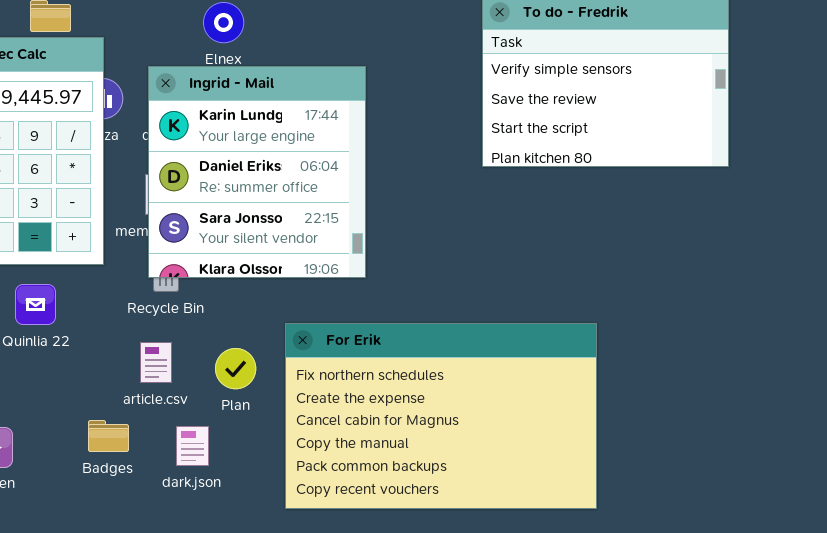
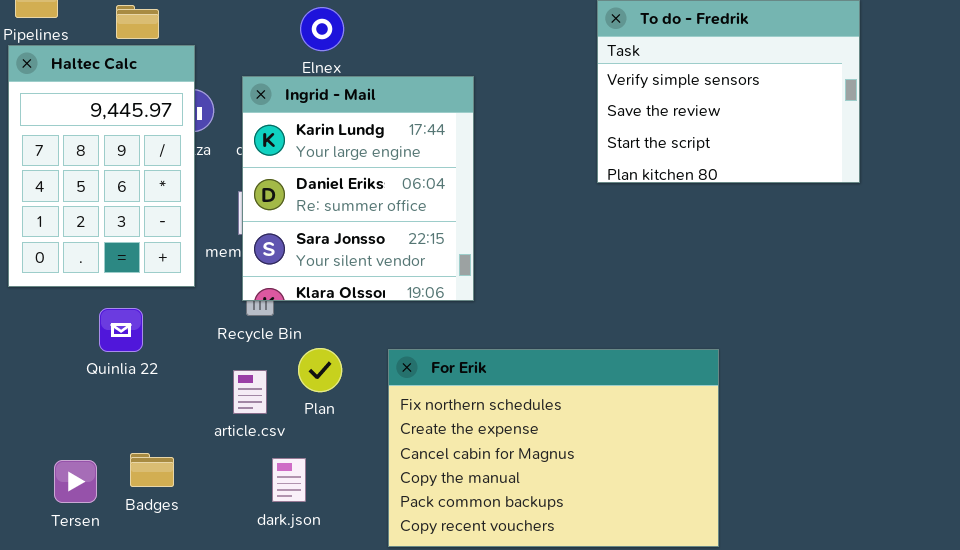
Plan: [215,348,256,389] -> [298,348,342,392], moved
Badges: [88,420,129,452] -> [130,453,174,487], moved

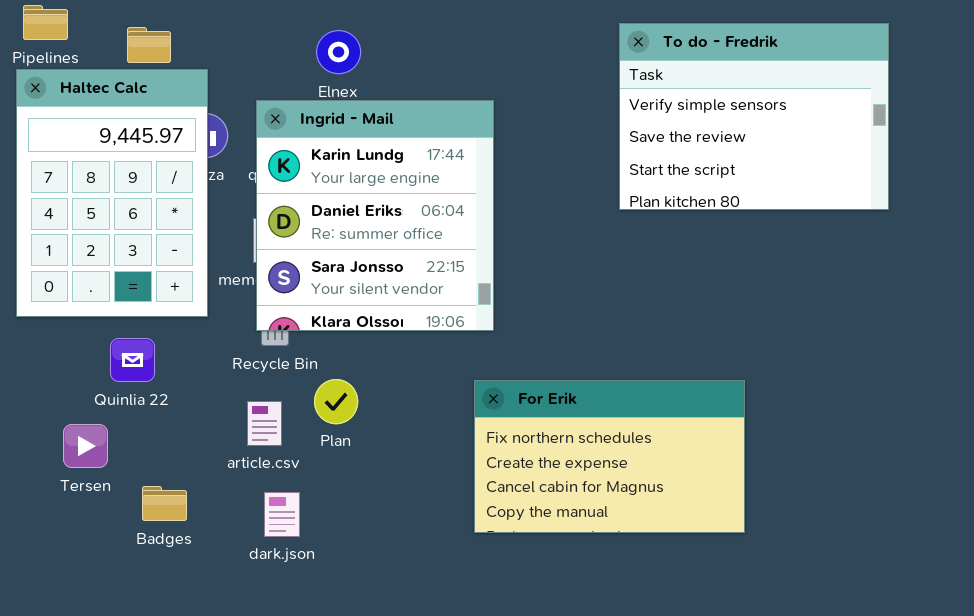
For Erik: [388,349,719,547] -> [474,380,745,533], resized
dark.json: [272,458,306,502] -> [264,492,300,537], moved
Tersen: [54,460,97,503] -> [63,424,108,468], moved

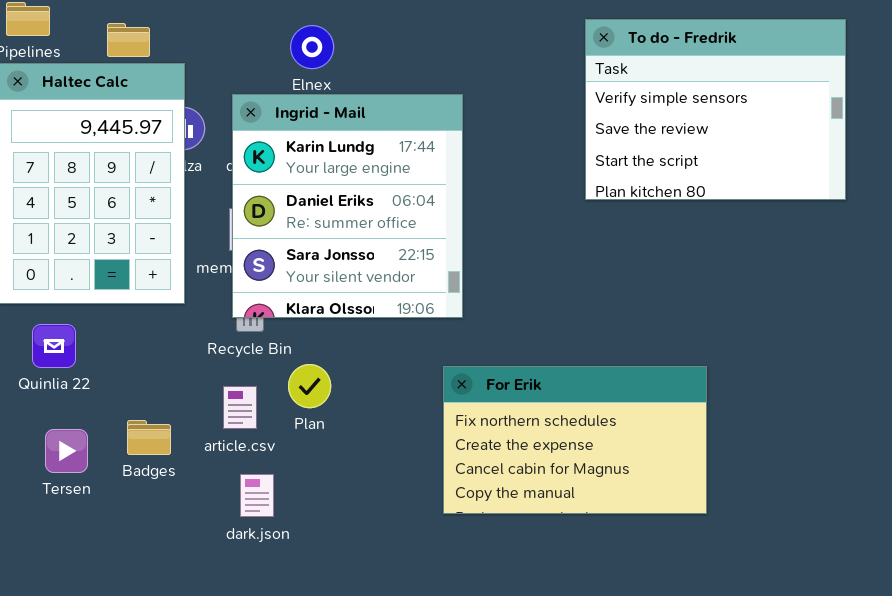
Quinlia 22: [110,338,155,382] -> [32,324,76,368], moved
Tersen: [63,424,108,468] -> [45,429,88,473], moved
Badges: [142,486,187,521] -> [127,420,171,455], moved

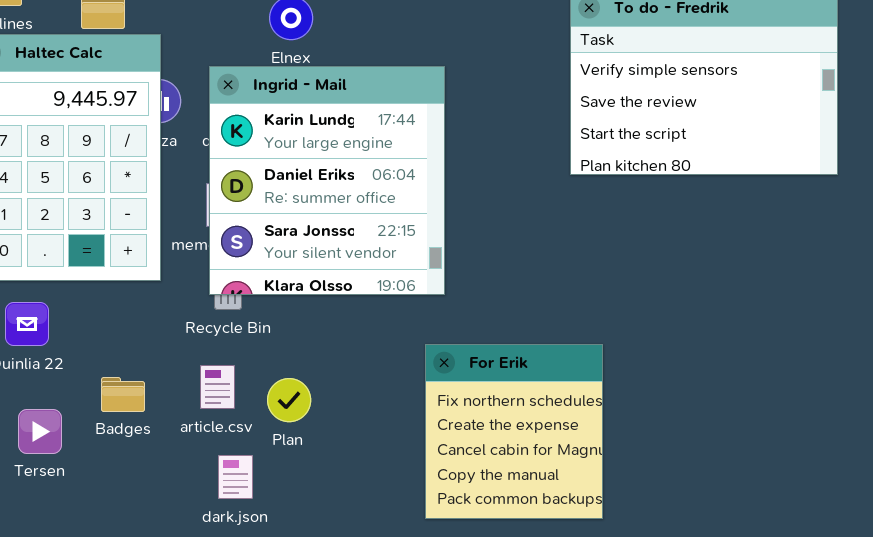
Plan: [288,364,331,408] -> [267,378,311,422], moved
For Erik: [443,366,707,514] -> [425,344,603,519], resized
Badges: [127,420,171,455] -> [101,377,145,412], moved

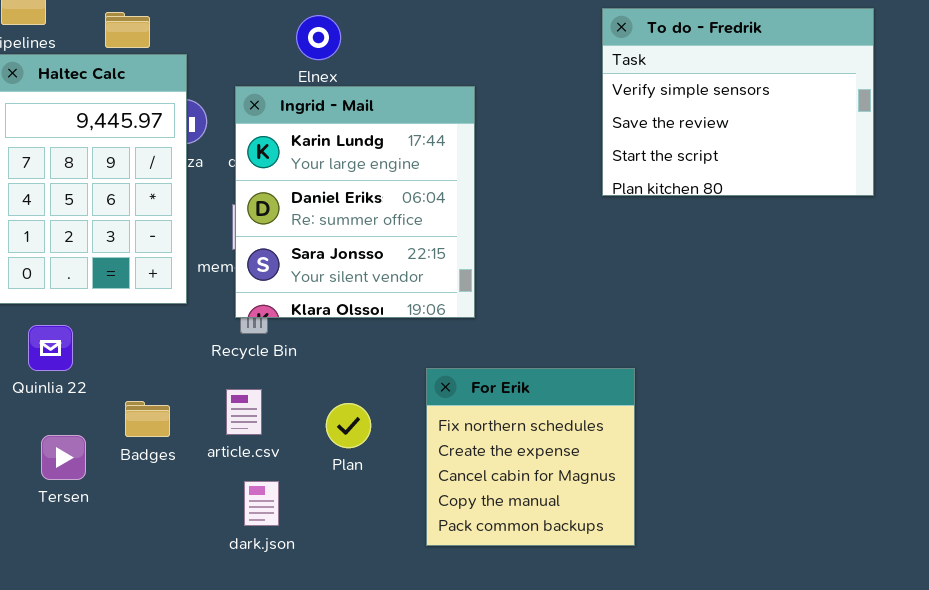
For Erik: [425,344,603,519] -> [426,368,635,546], resized
Plan: [267,378,311,422] -> [326,403,371,448], moved

